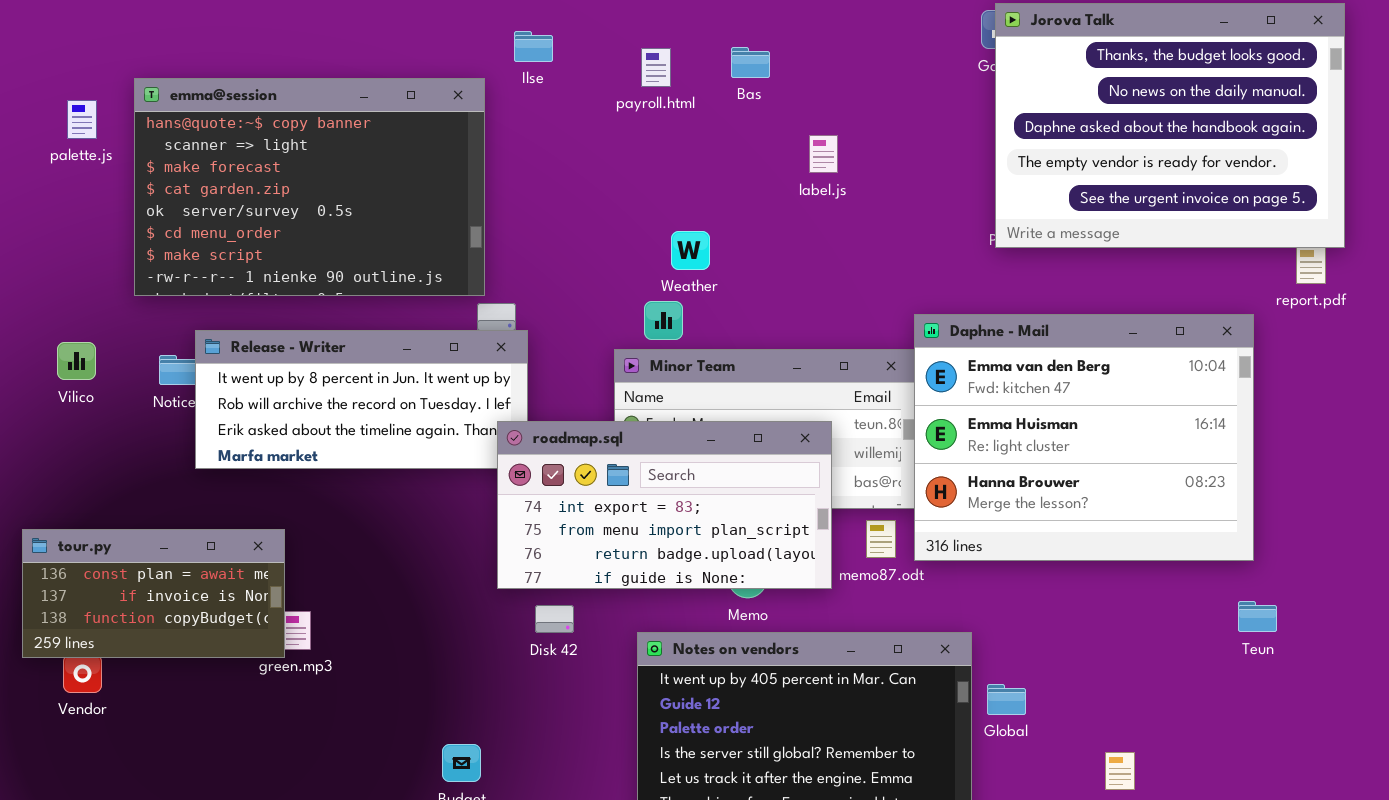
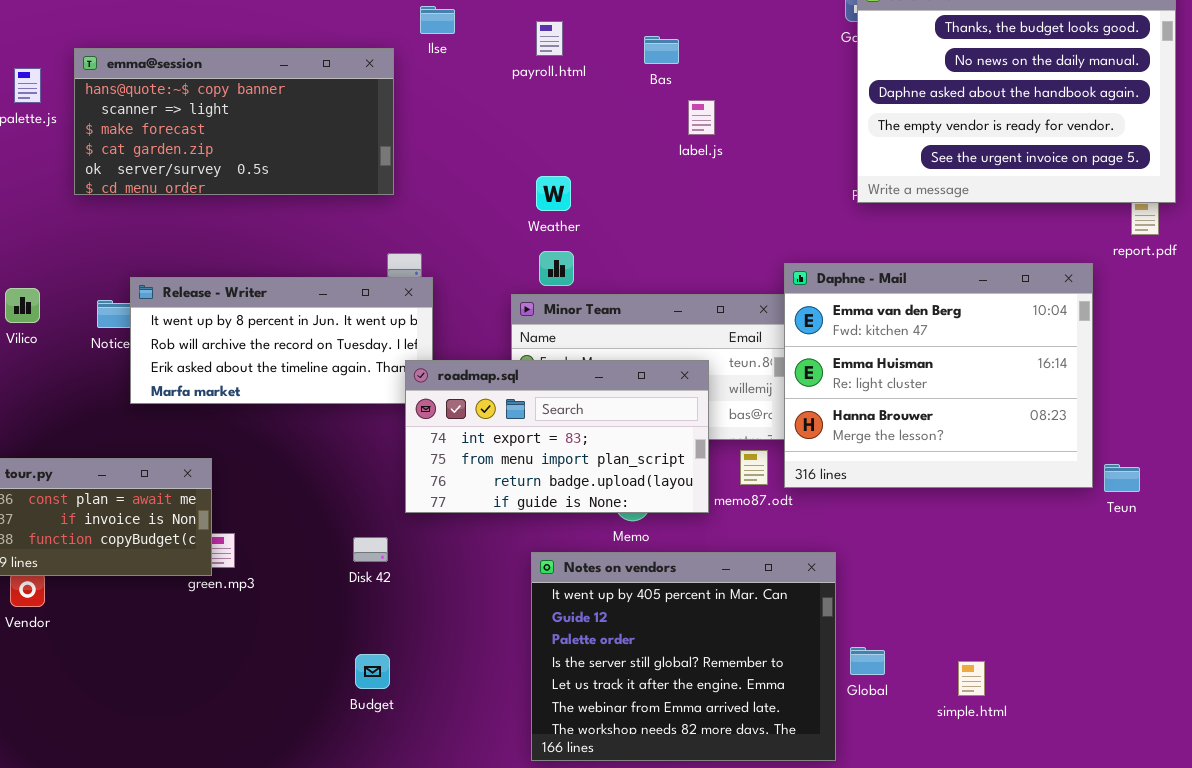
Bas: [731,47,770,78] -> [644,36,679,64], moved
emma@session: [134,78,485,296] -> [74,48,394,195], resized
Weather: [671,231,710,270] -> [536,176,571,211], moved
Teun: [1238,601,1277,632] -> [1104,464,1140,492], moved
Disk 42: [535,605,574,633] -> [353,537,388,562], moved
Global: [987,684,1026,715] -> [850,647,885,675], moved

